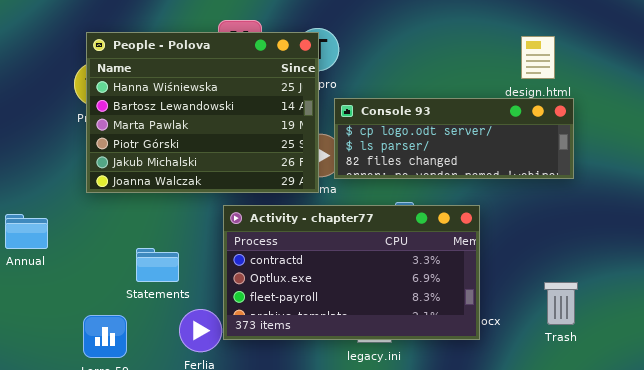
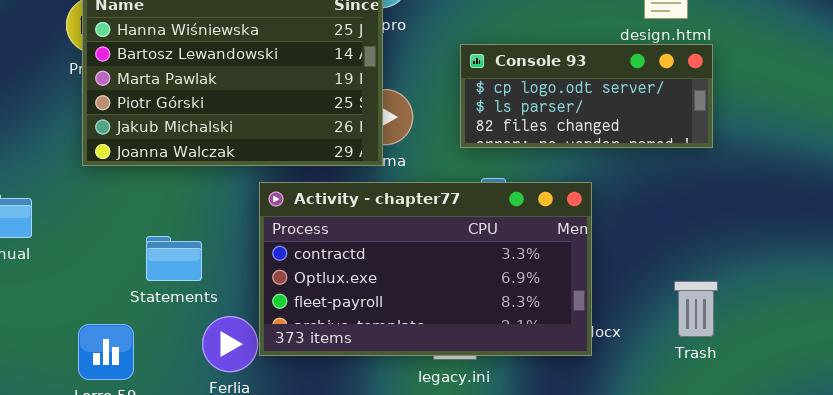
Console 93: [334,98,574,179] -> [460,44,713,148], resized

